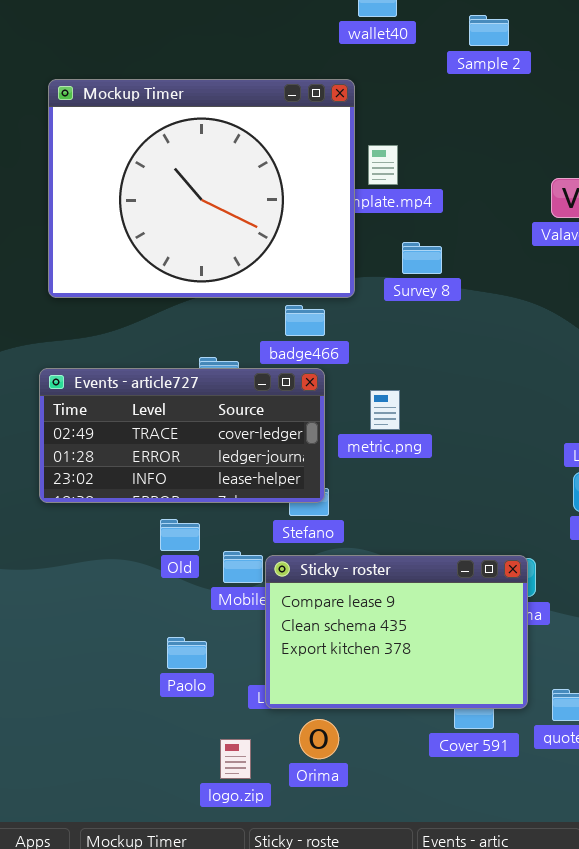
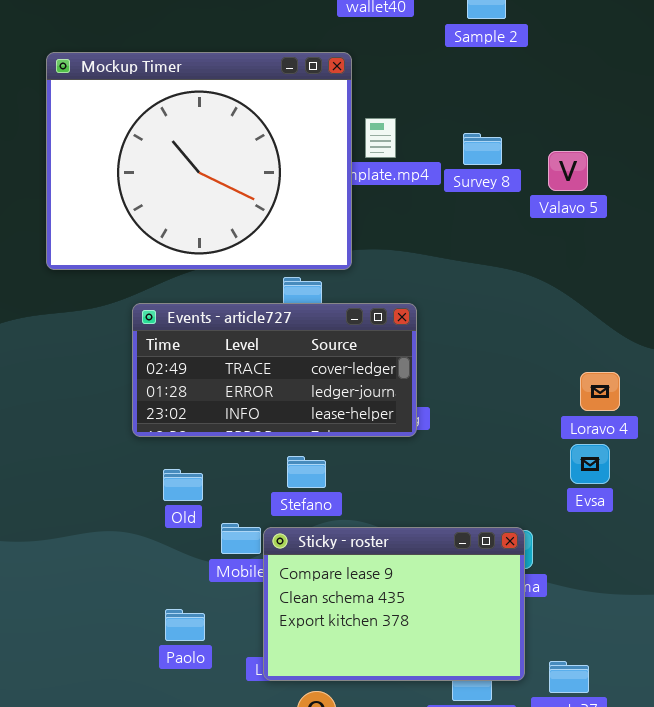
Survey 8: [402,242,442,274] -> [463,133,502,165], moved
Events - article727: [39,368,325,503] -> [132,303,417,437], moved
Old: [160,519,200,551] -> [163,469,203,501], moved

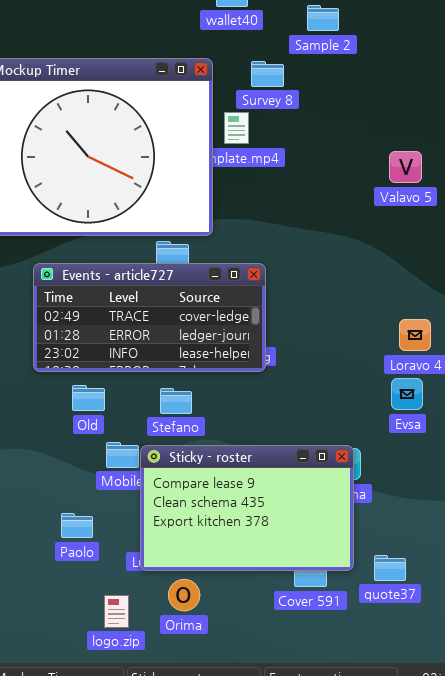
Survey 8: [463,133,502,165] -> [251,61,284,87], moved
Valavo 5: [548,151,588,191] -> [389,151,422,183], moved
Old: [163,469,203,501] -> [72,385,105,411], moved

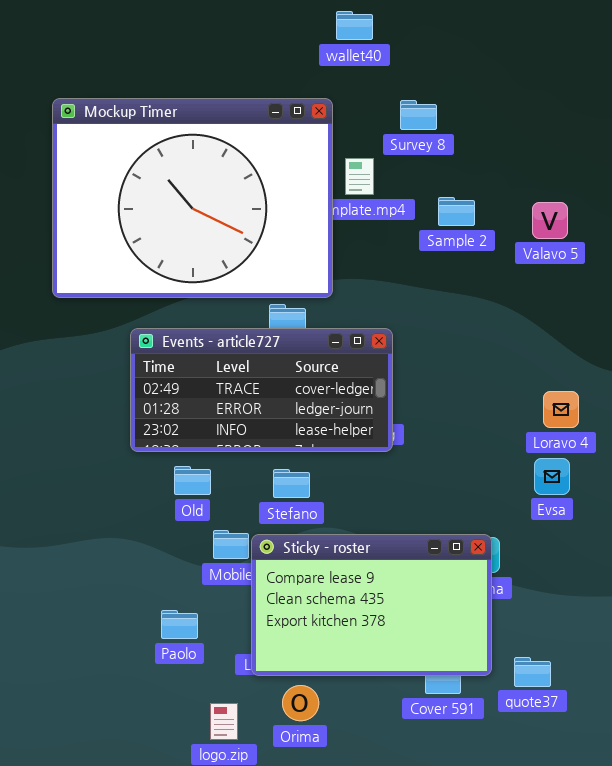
Sample 2: [307,5,339,31] -> [438,197,475,226], moved
Survey 8: [251,61,284,87] -> [400,100,437,130], moved

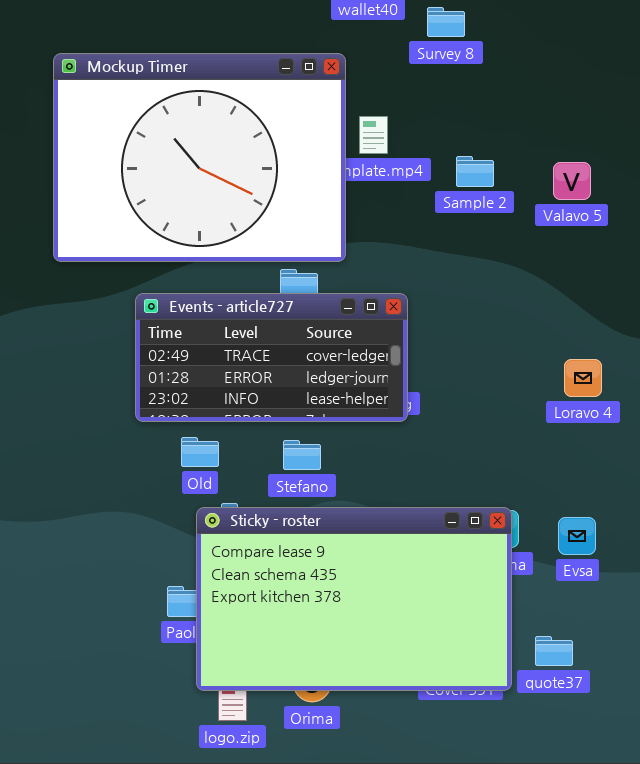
Survey 8: [400,100,437,130] -> [427,7,465,37], moved
Evsa: [534,458,570,495] -> [558,517,596,555], moved
Sticky - roster: [251,534,492,676] -> [196,507,512,691], resized

